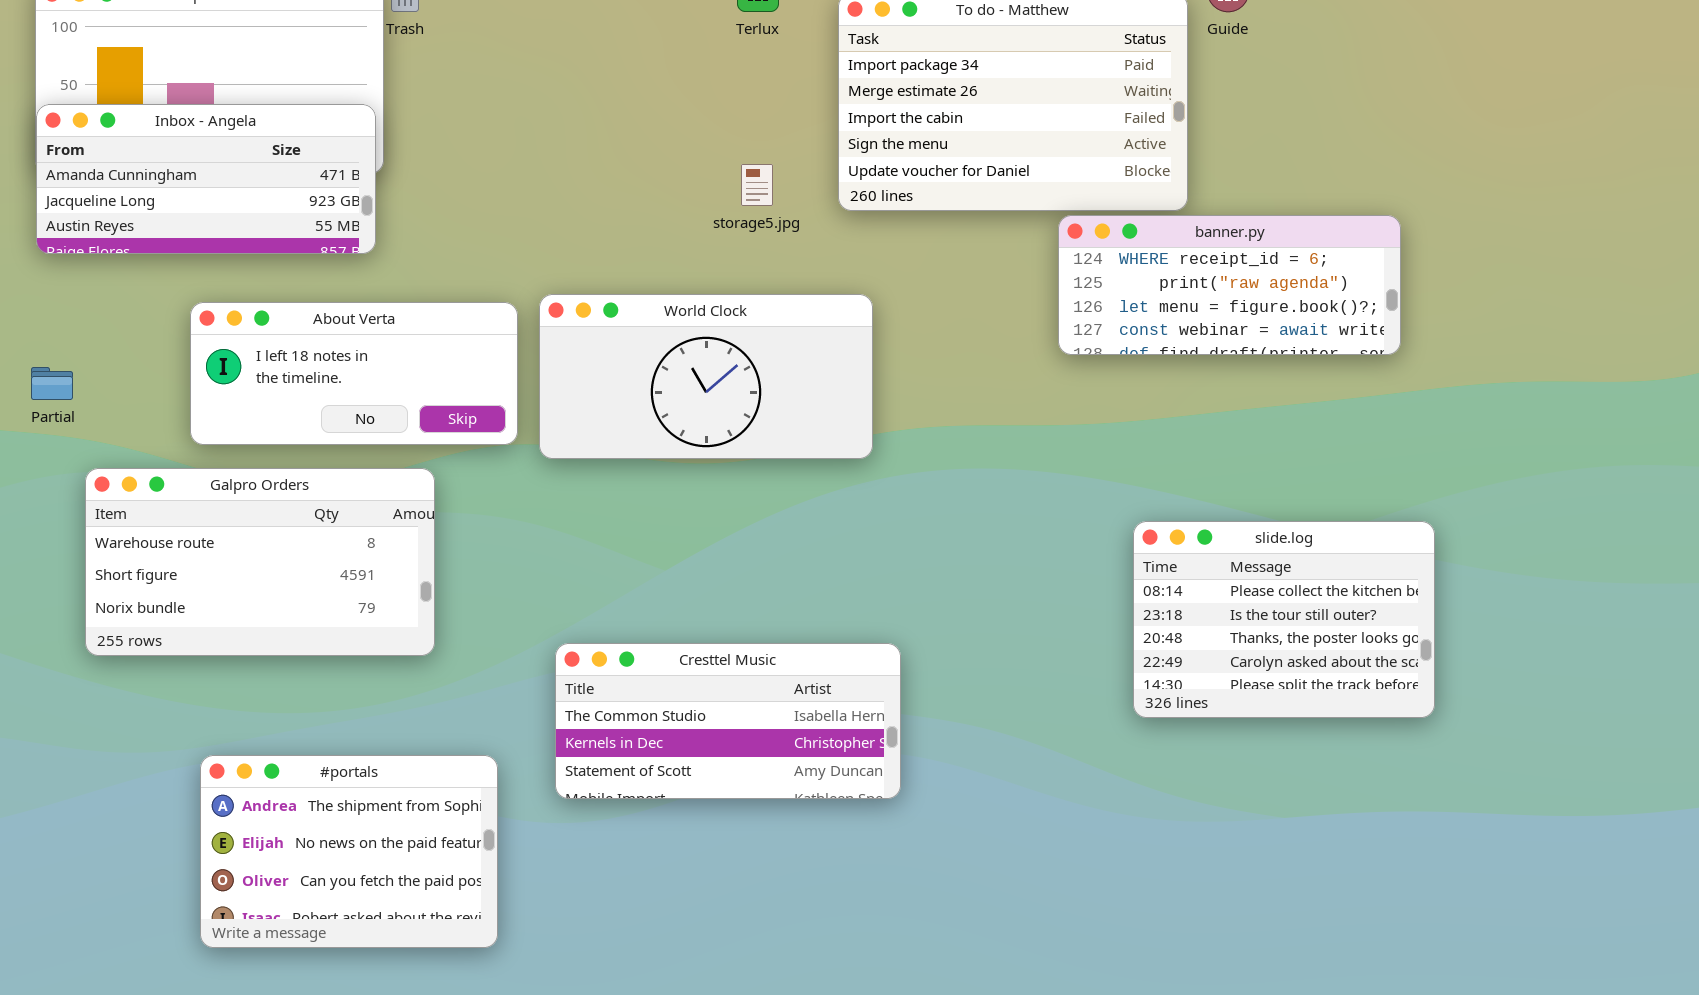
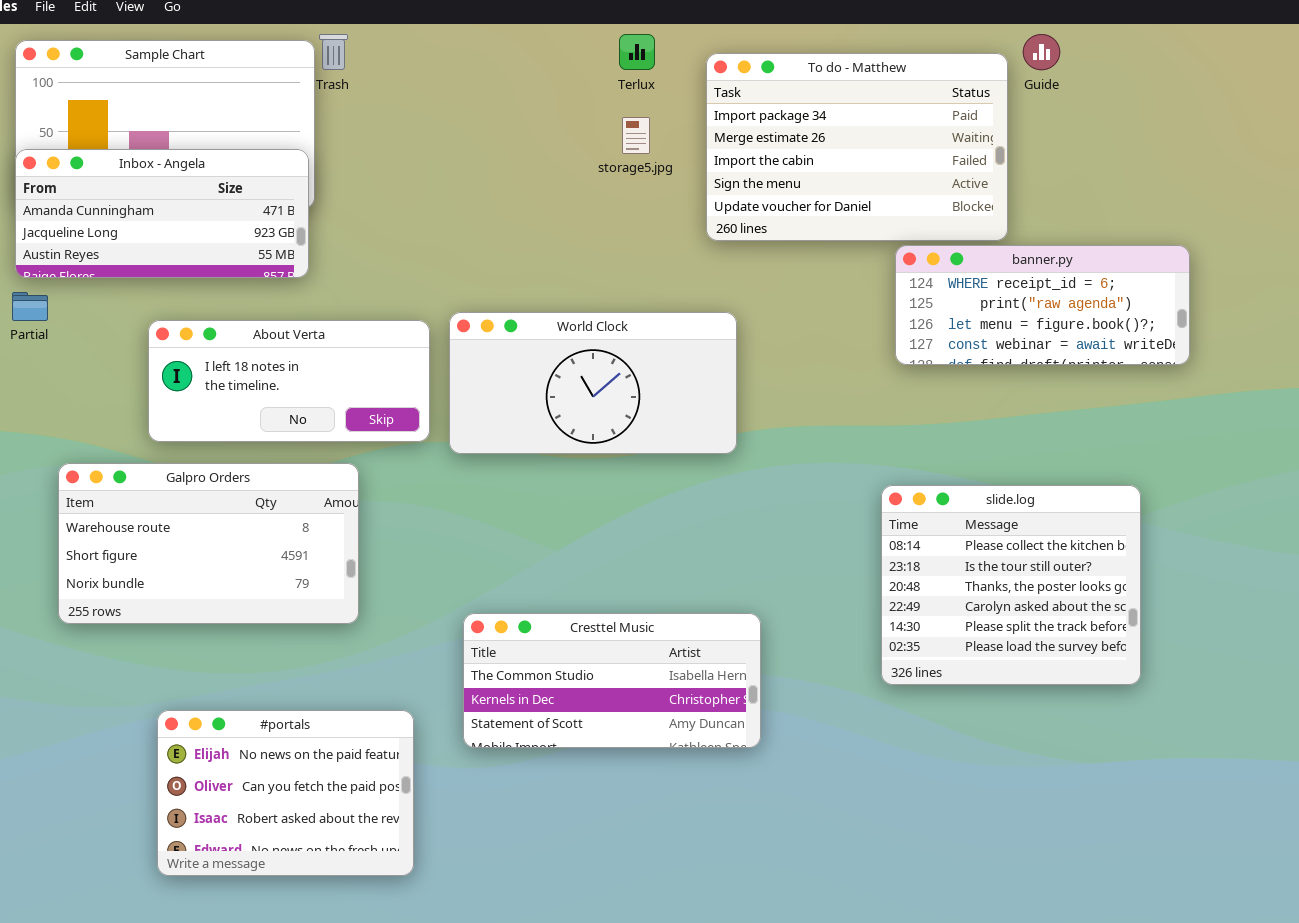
storage5.jpg: [741,164,773,206] -> [622,117,650,154], moved
Partial: [31,367,73,400] -> [12,292,48,321], moved
slide.log: [1133,521,1435,718] -> [881,485,1141,685], moved, resized
#portals: [200,755,498,948] -> [157,710,414,876], scrolled down 1 row

